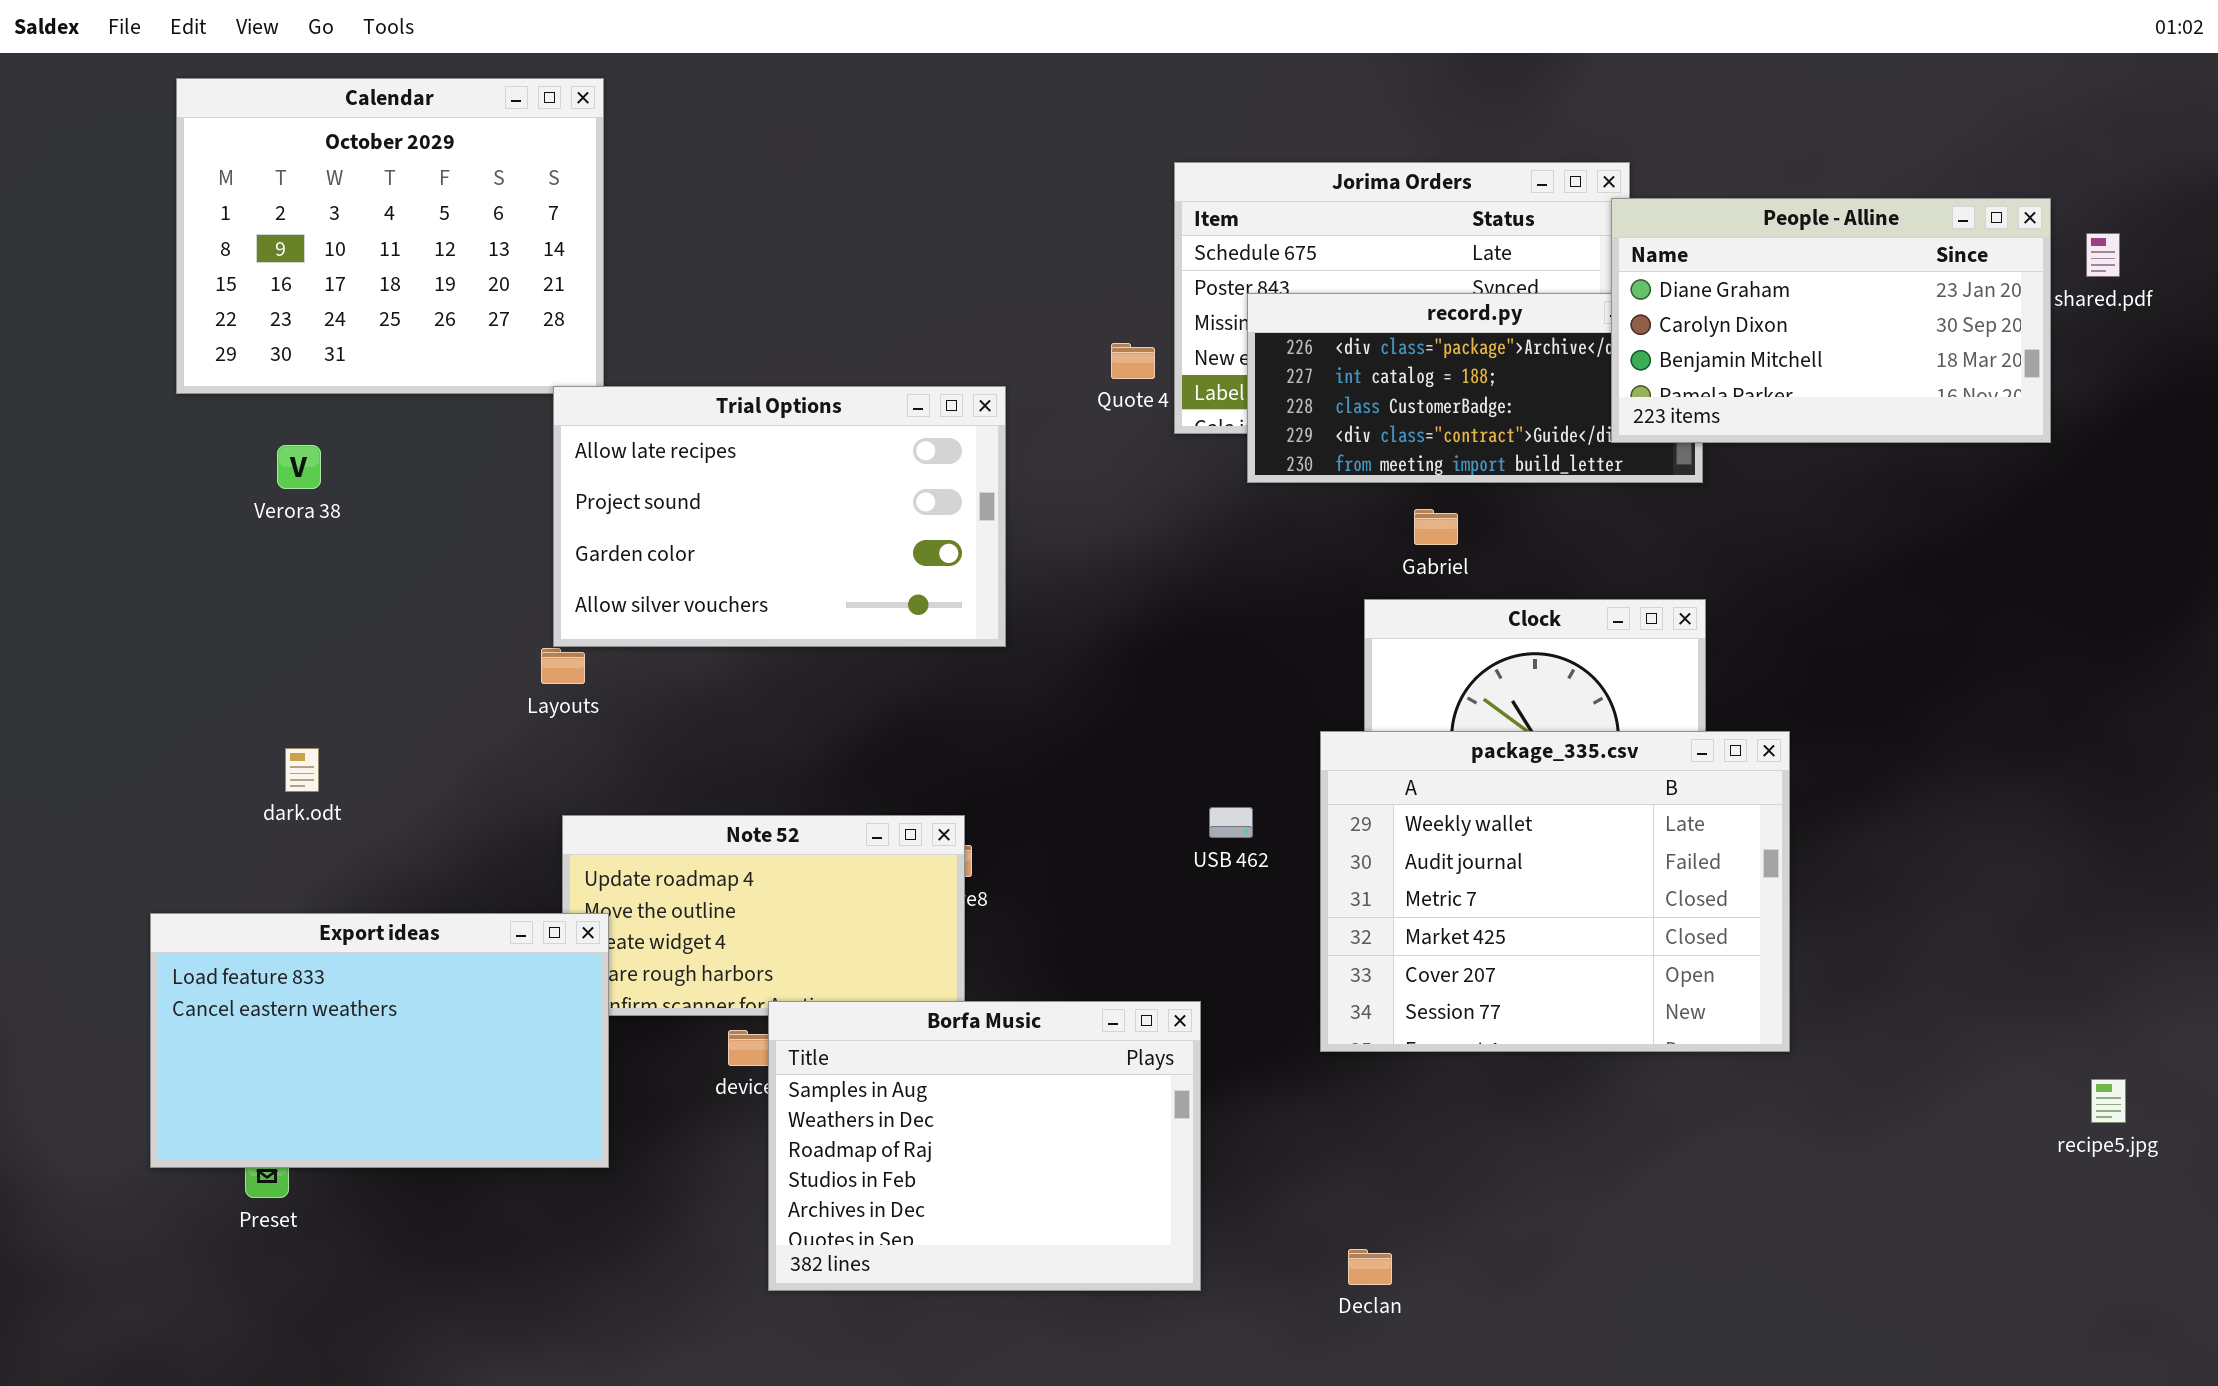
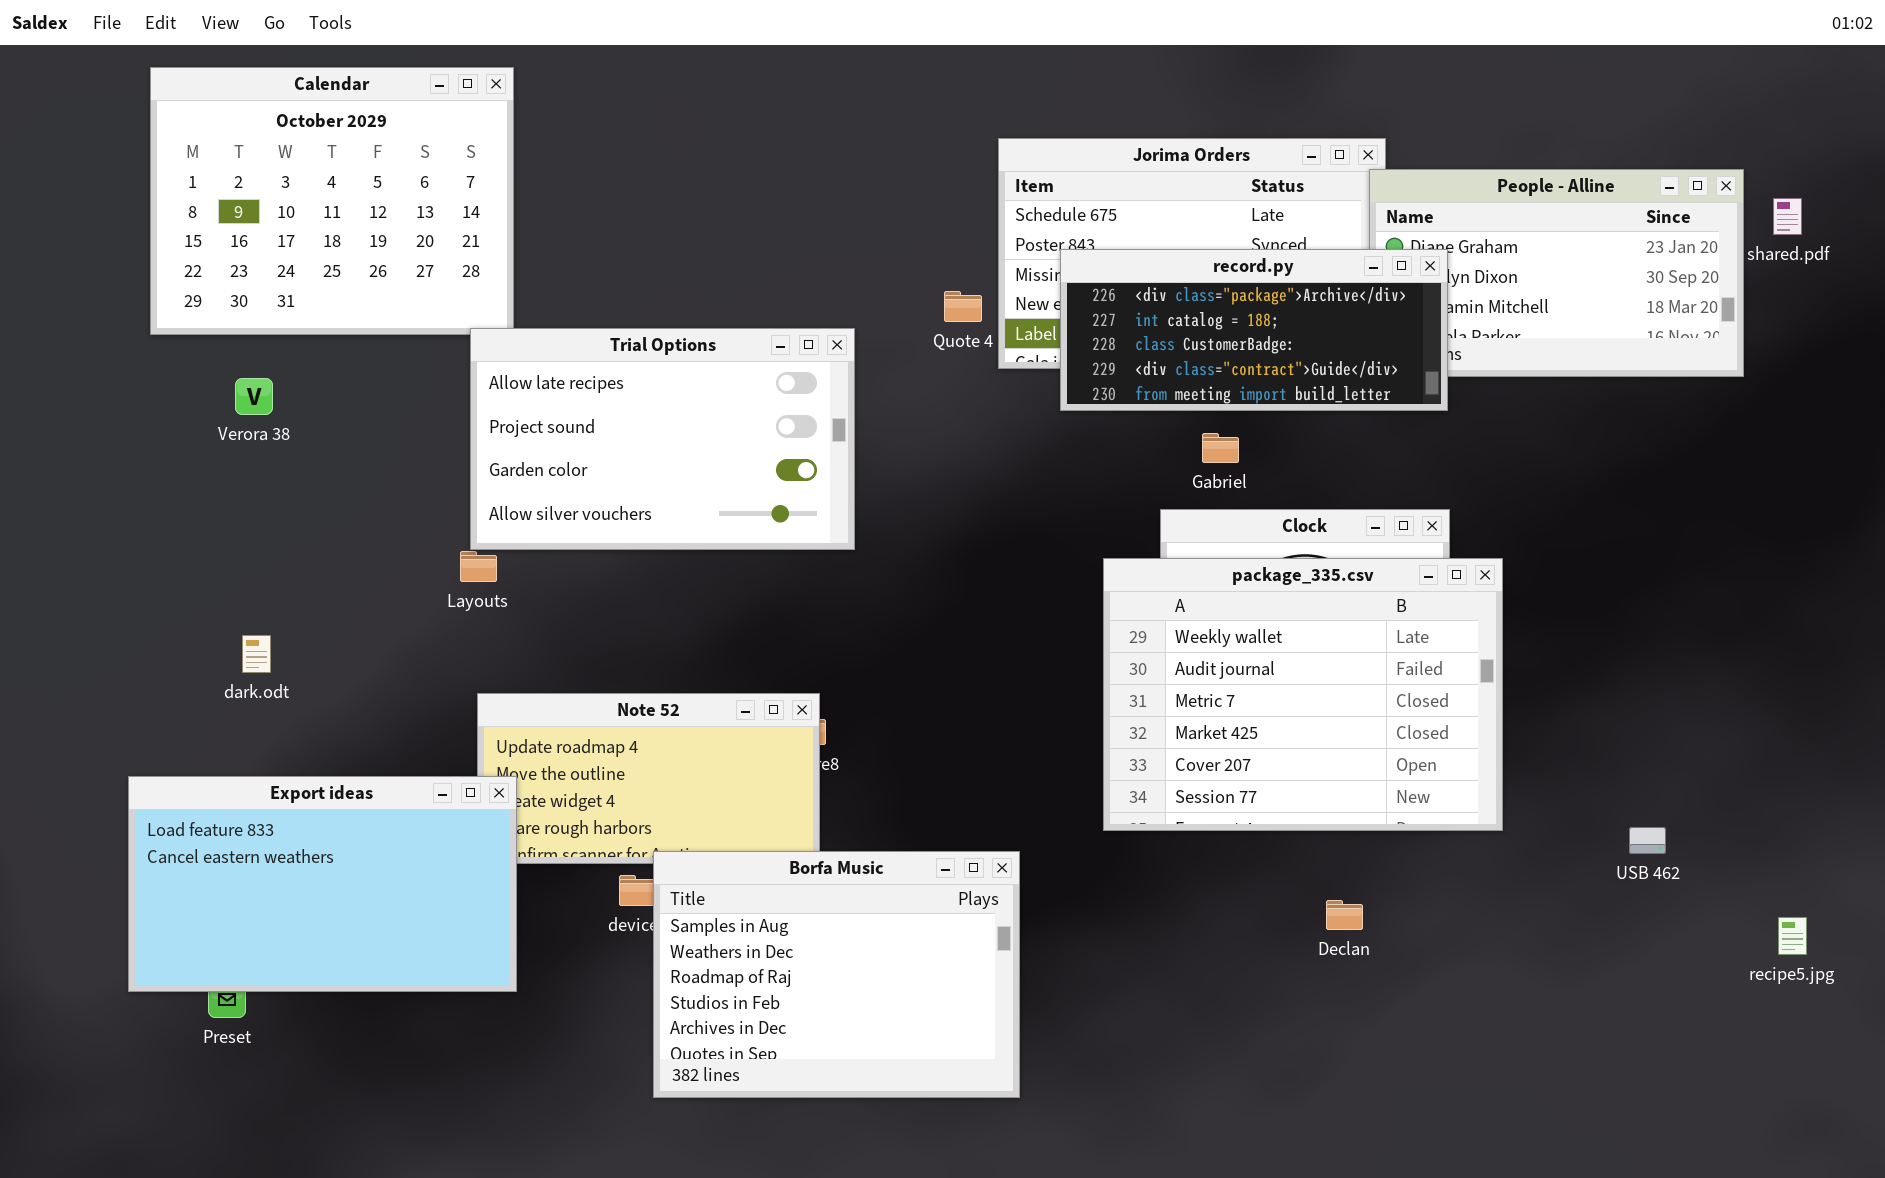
record.py: [1247,293,1703,483] -> [1060,249,1448,411], raised
package_335.csv: [1320,731,1790,1052] -> [1103,558,1503,831], moved
USB 462: [1209,807,1253,838] -> [1629,827,1666,854], moved
Declan: [1348,1249,1392,1285] -> [1326,900,1363,930], moved

